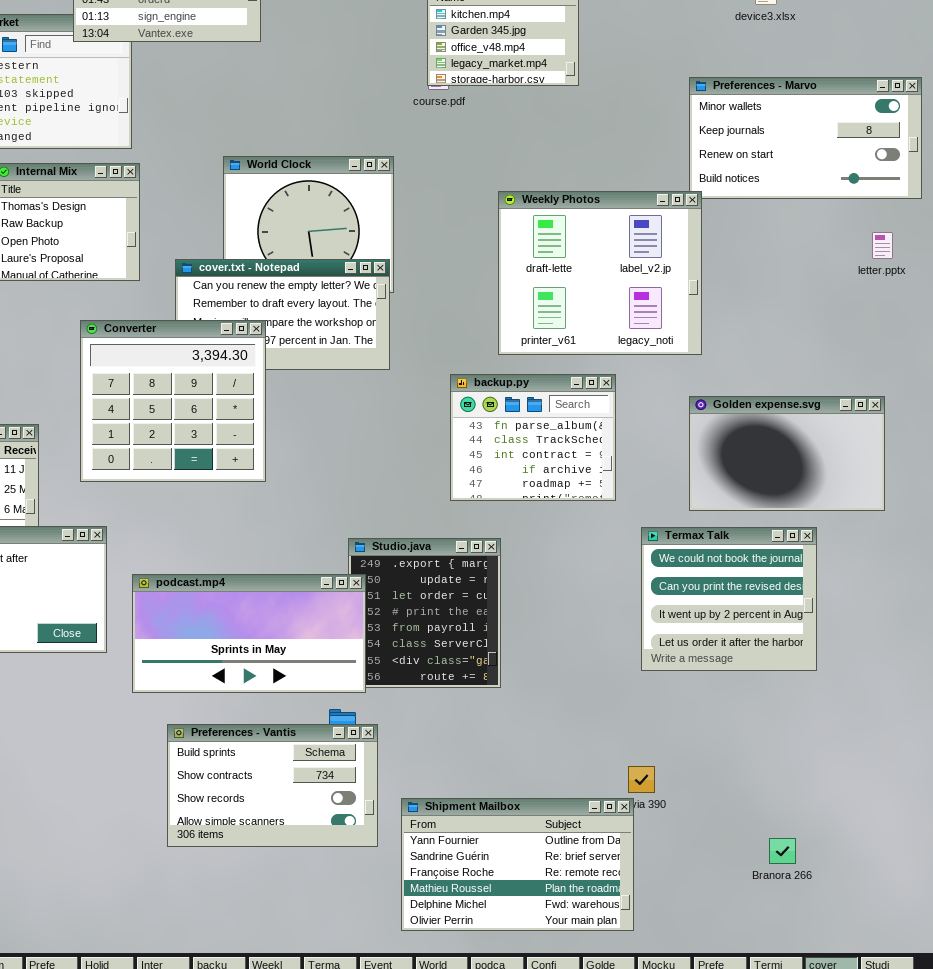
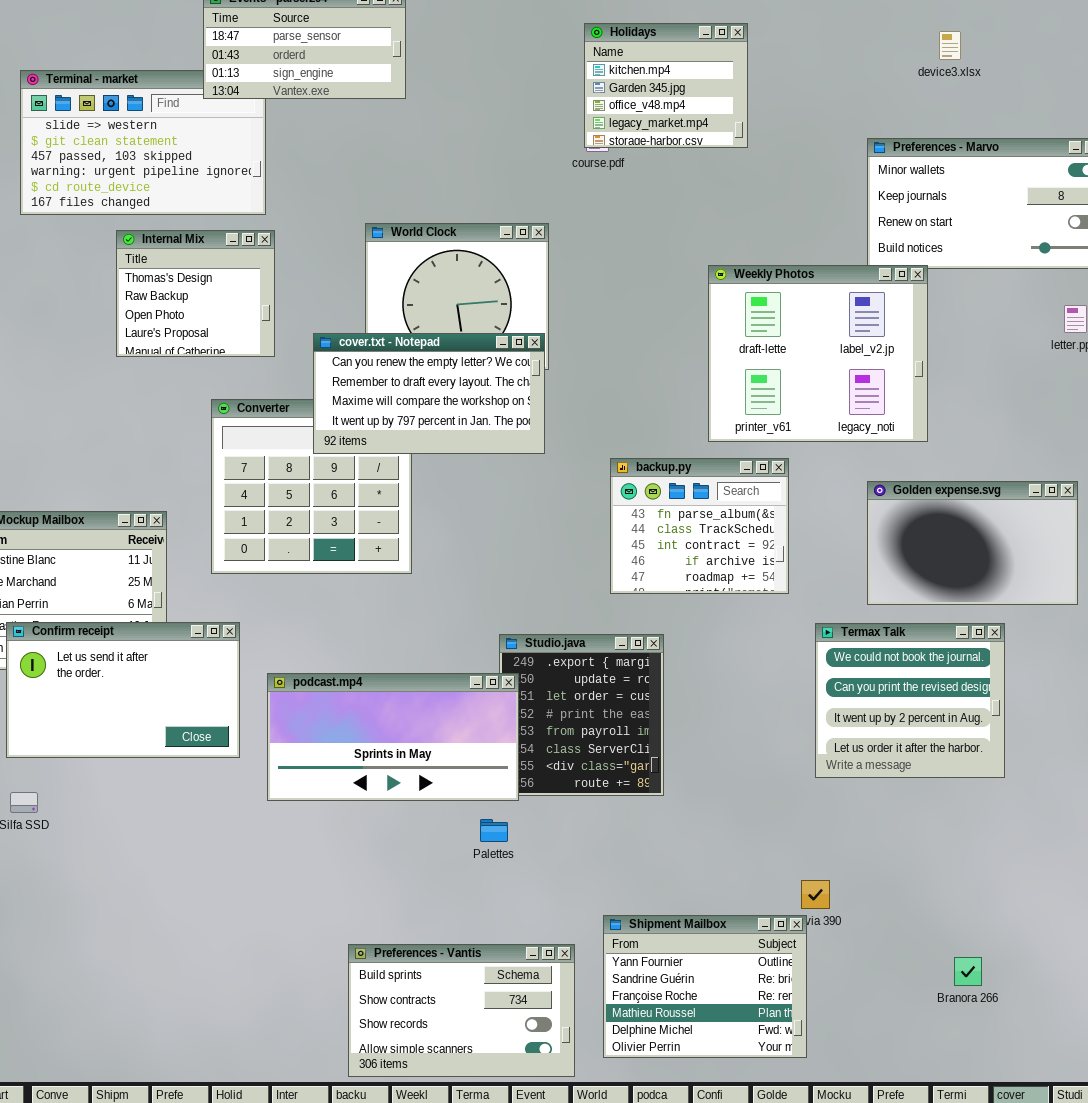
Weekly Photos: [498,191,702,355] -> [708,265,928,442], moved
cover.txt - Notepad: [175,259,390,370] -> [313,333,545,454], raised
Preferences - Vantis: [167,724,378,847] -> [348,944,575,1077], moved
Shipment Mailbox: [401,798,634,931] -> [603,915,807,1058], resized

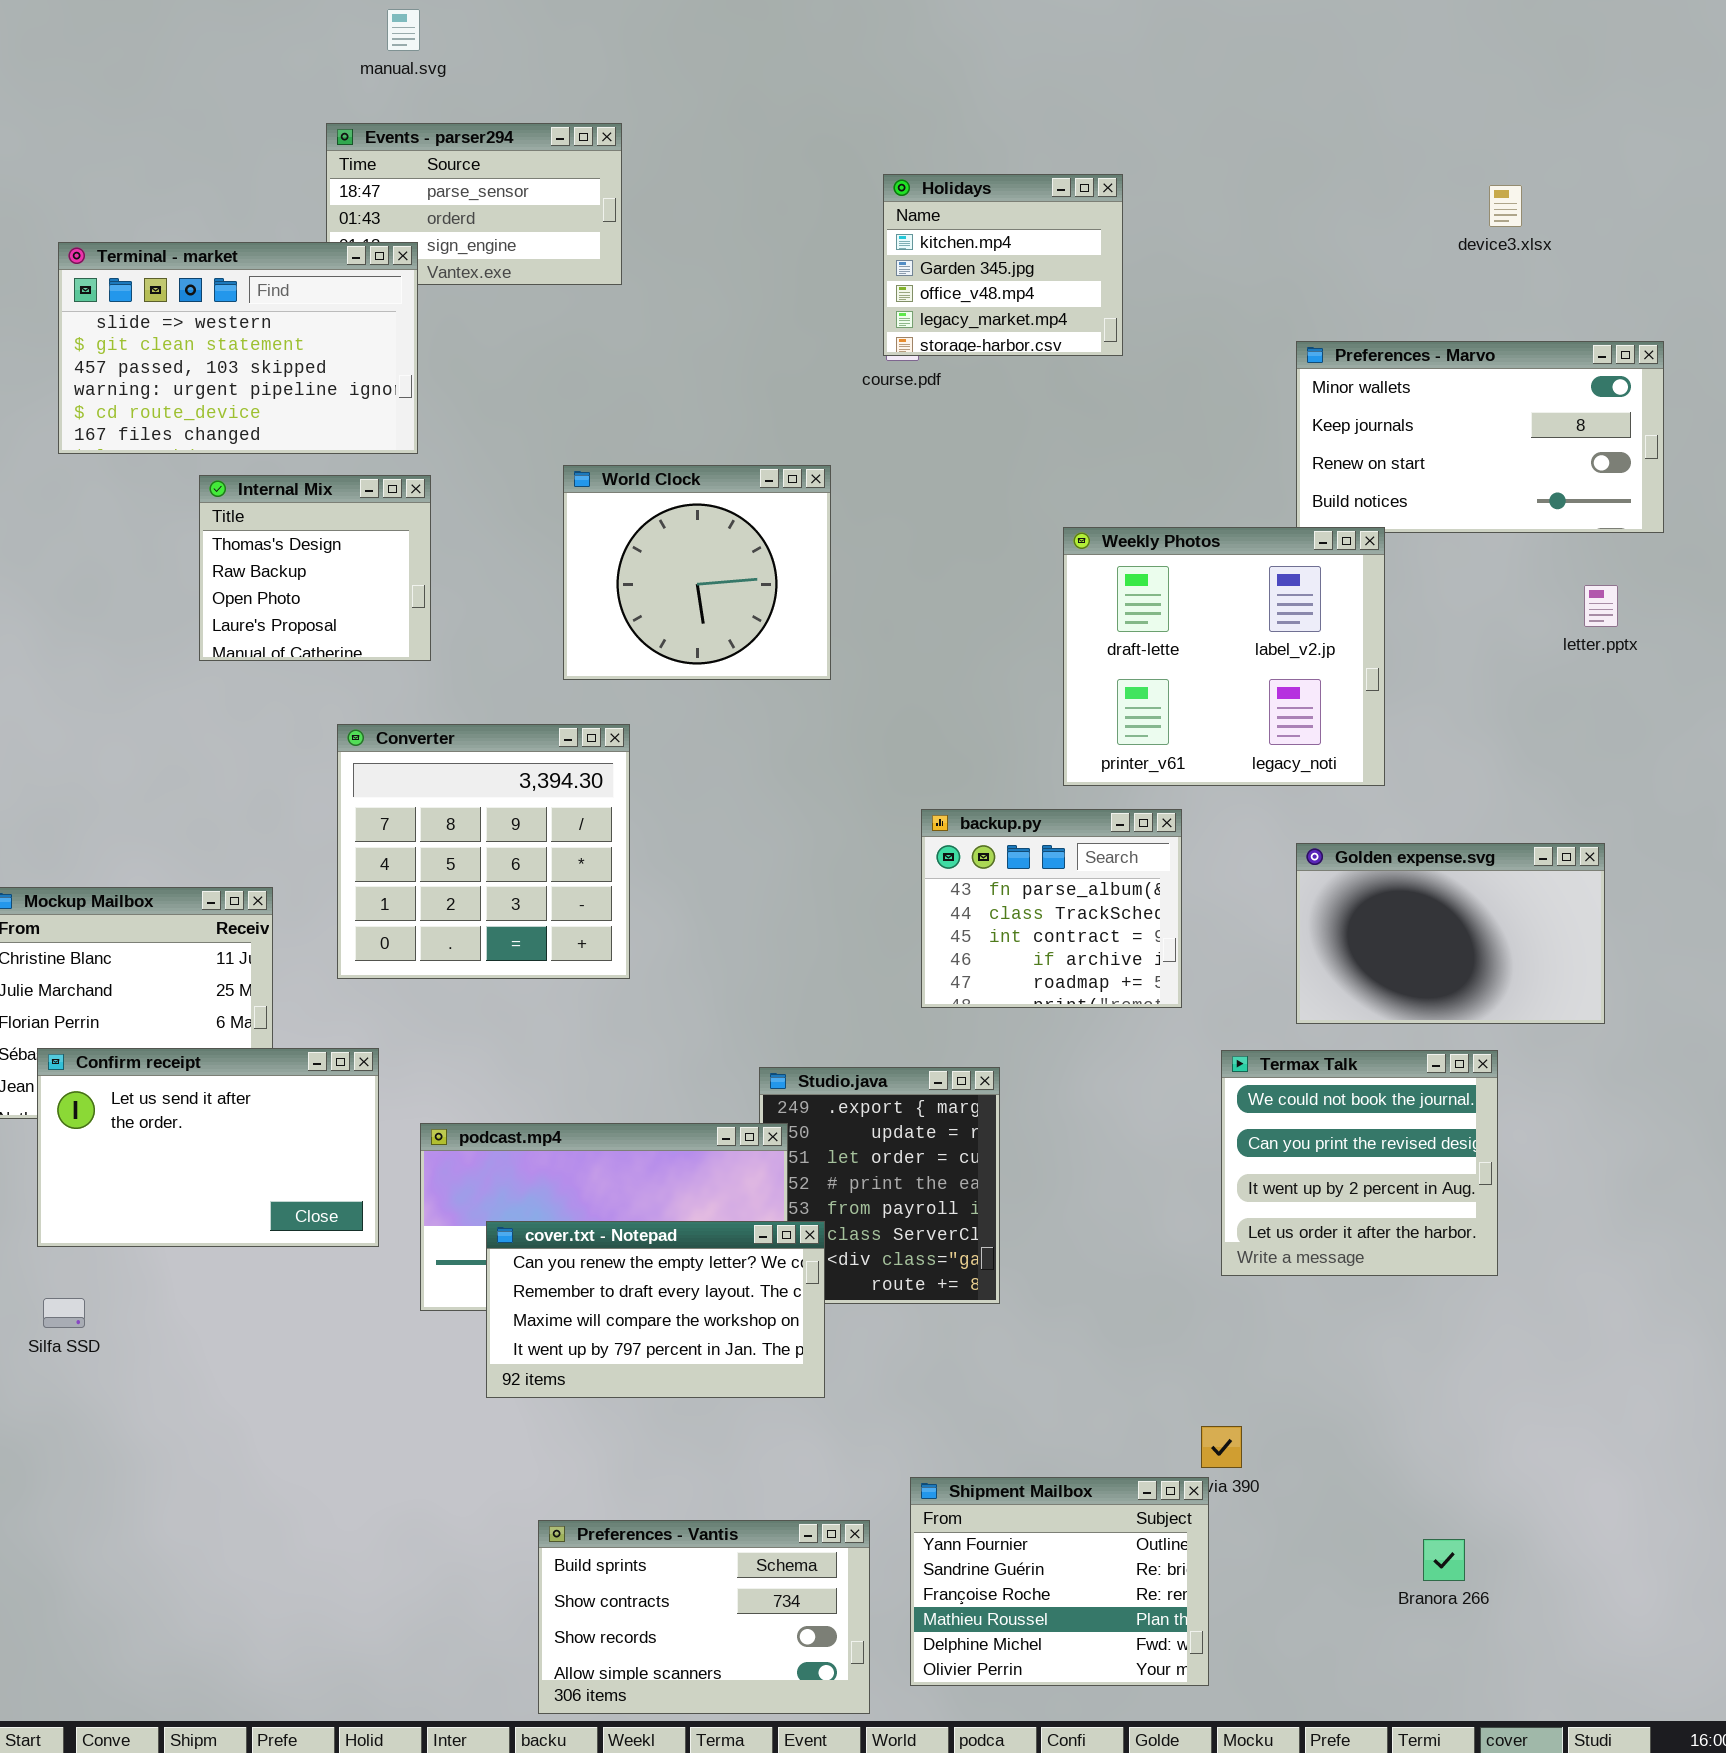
device3.xlsx: [939,31,961,60] -> [1489,185,1522,227], moved
Terminal - market: [20,70,266,215] -> [58,242,418,454], raised
cover.txt - Notepad: [313,333,545,454] -> [486,1221,825,1398], moved

